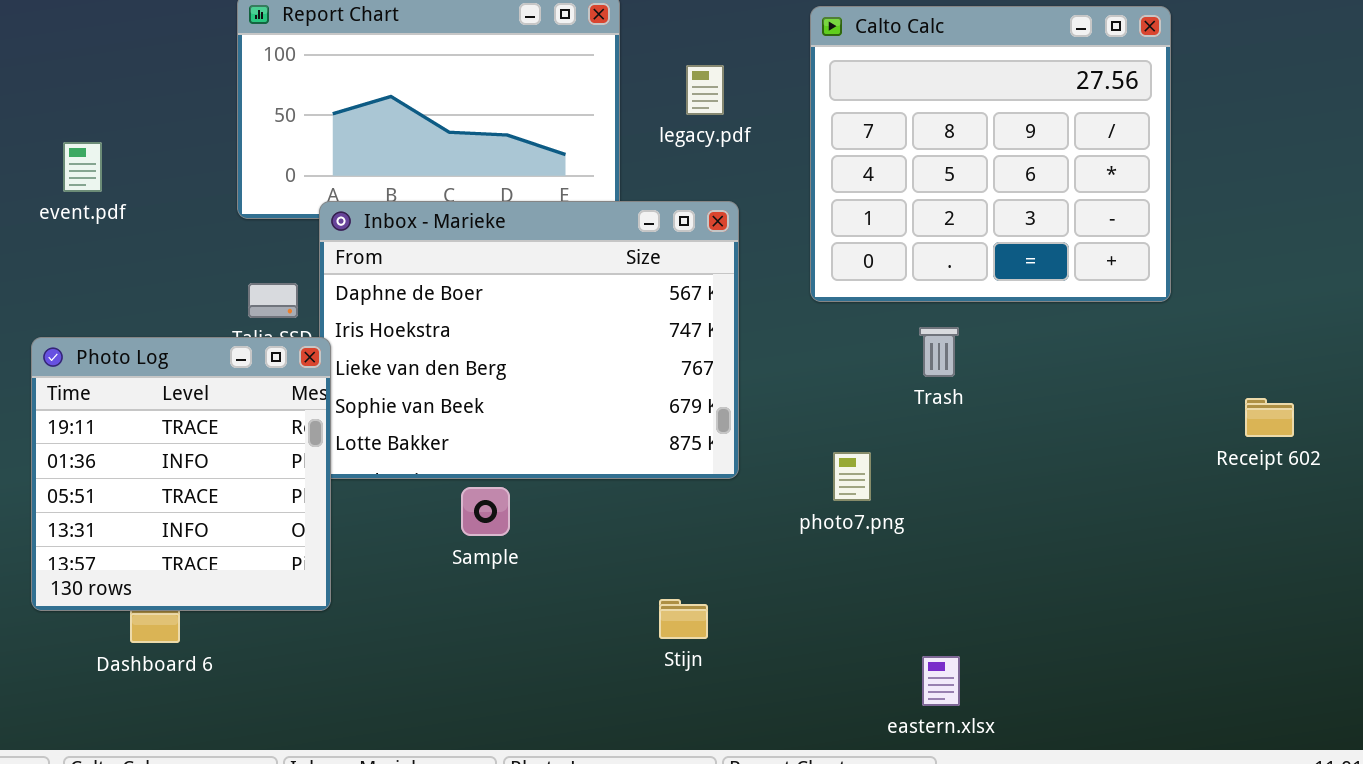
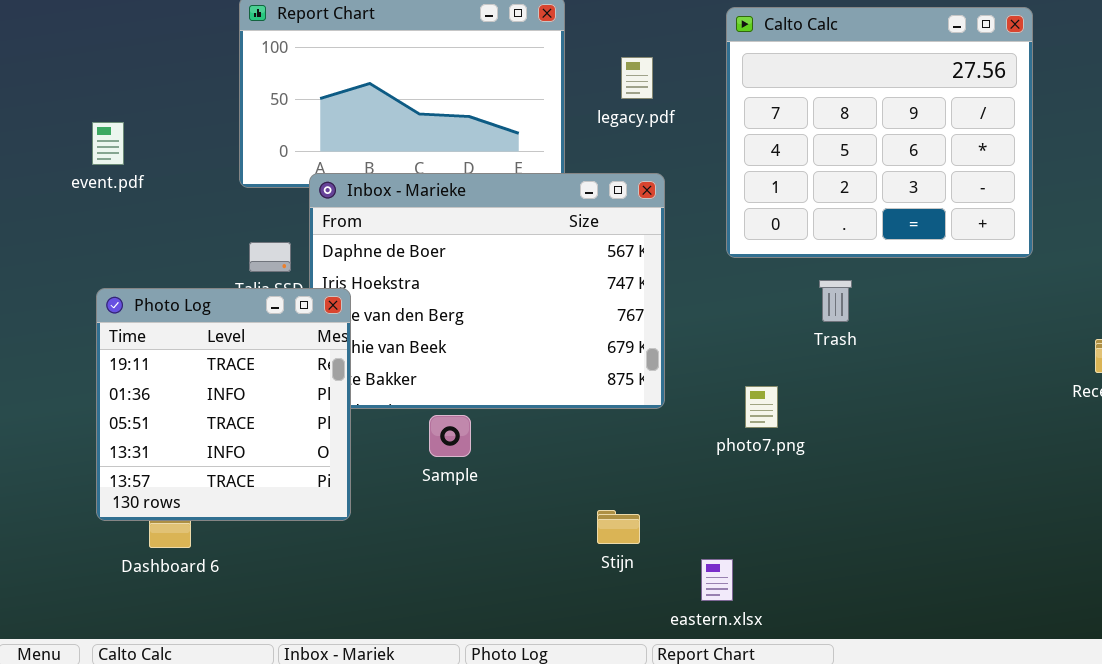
Photo Log: [31,337,331,611] -> [96,288,351,521], moved
eastern.xlsx: [922,656,960,706] -> [701,559,733,601], moved

